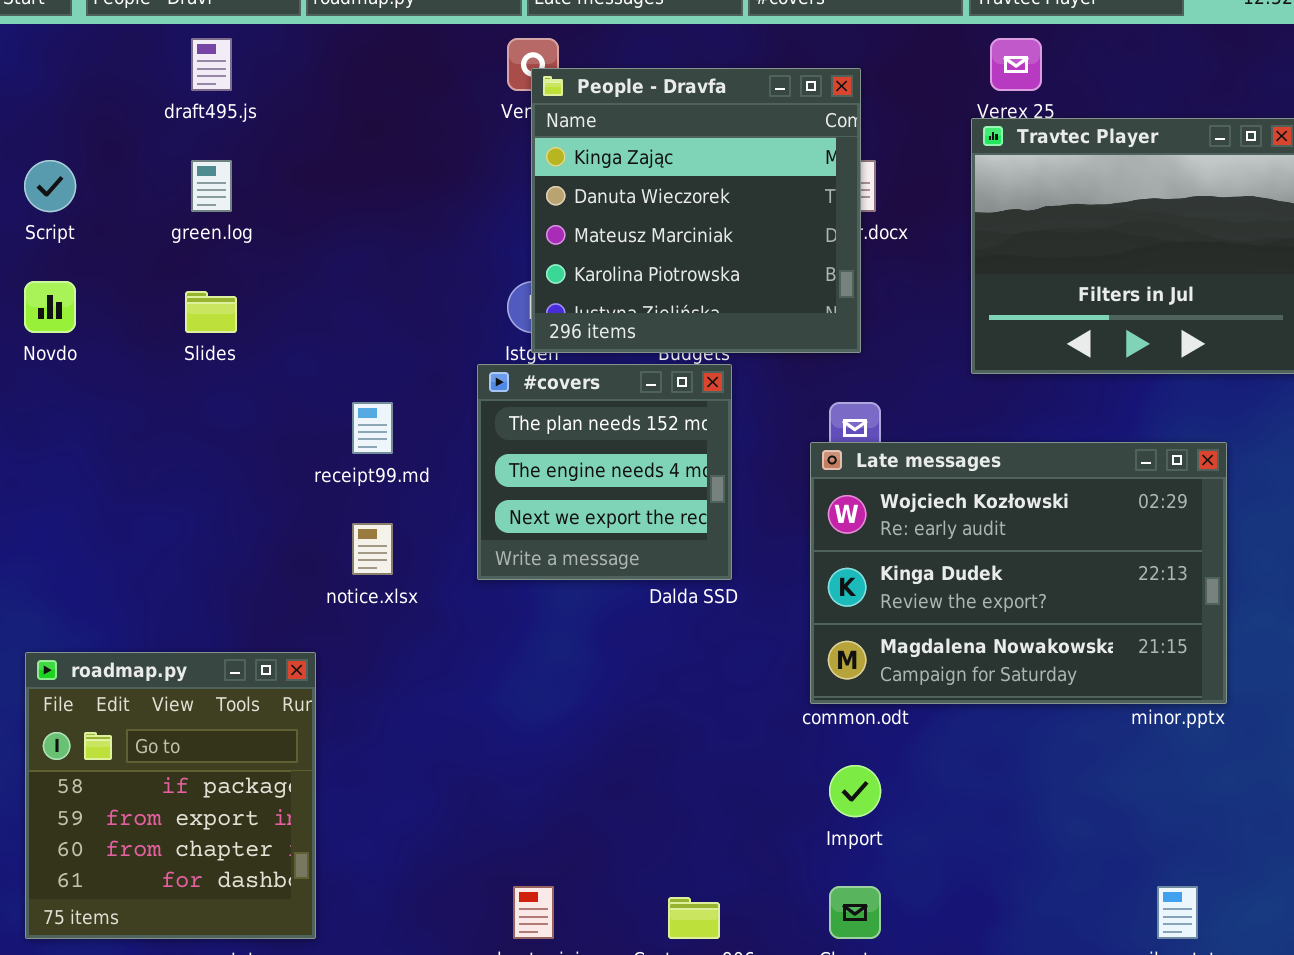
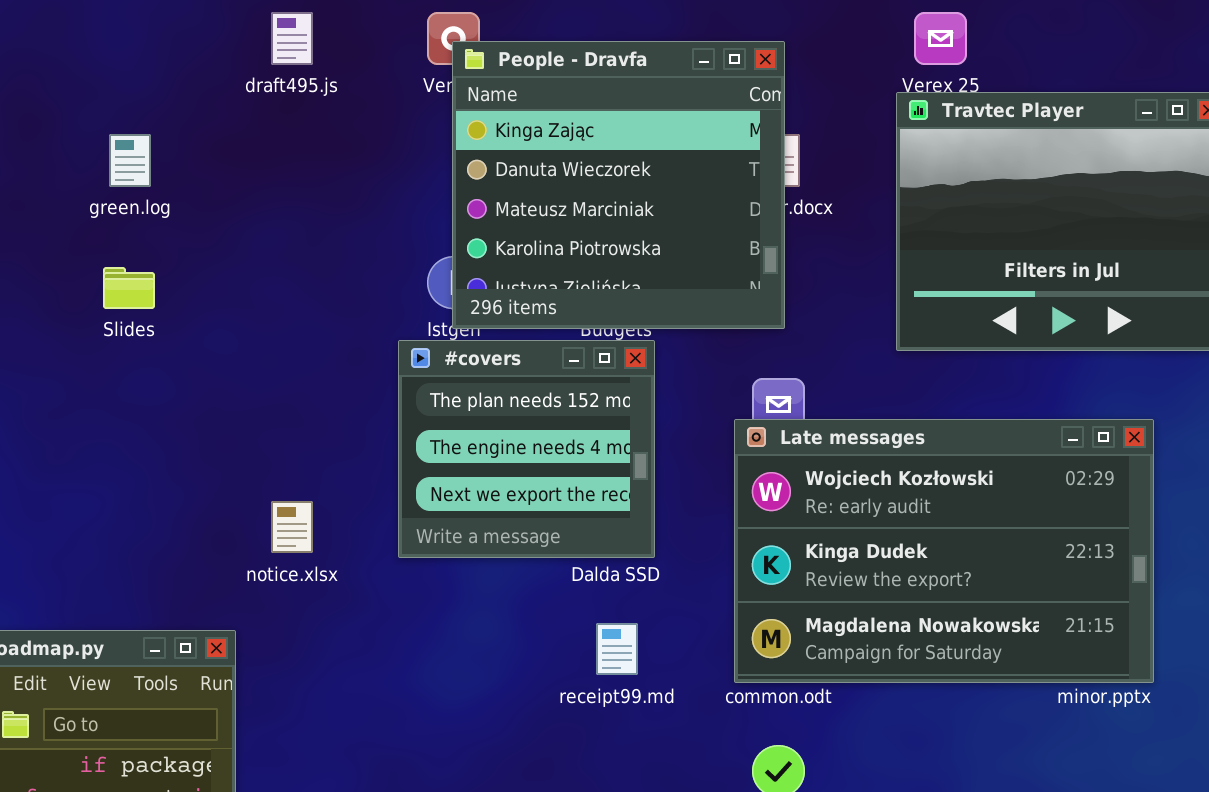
draft495.js: [191,38,232,91] -> [271,12,313,65], moved
receipt99.md: [352,402,393,454] -> [596,623,638,675], moved

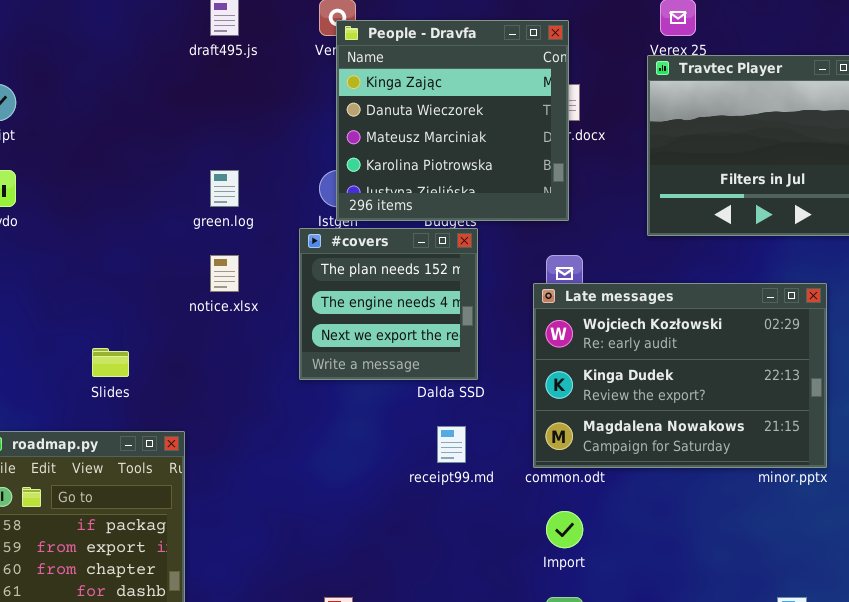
green.log: [109,134,151,187] -> [210,170,239,207], moved
Slides: [103,267,155,309] -> [92,348,129,377], moved
notice.xlsx: [271,501,313,553] -> [210,255,239,292], moved

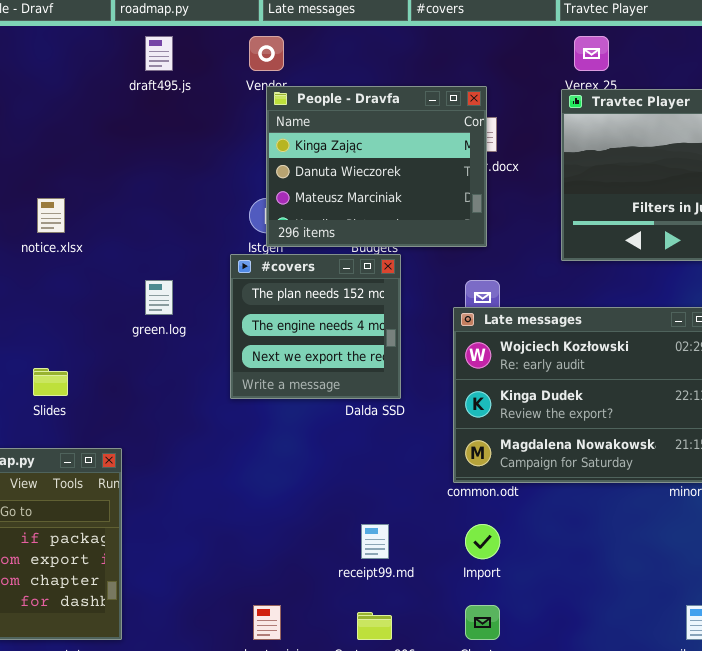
People - Dravfa: [336,20,569,221] -> [266,86,487,247], resized
green.log: [210,170,239,207] -> [145,280,173,315], moved
notice.xlsx: [210,255,239,292] -> [37,198,65,233], moved
receipt99.md: [437,426,466,463] -> [361,524,389,559], moved

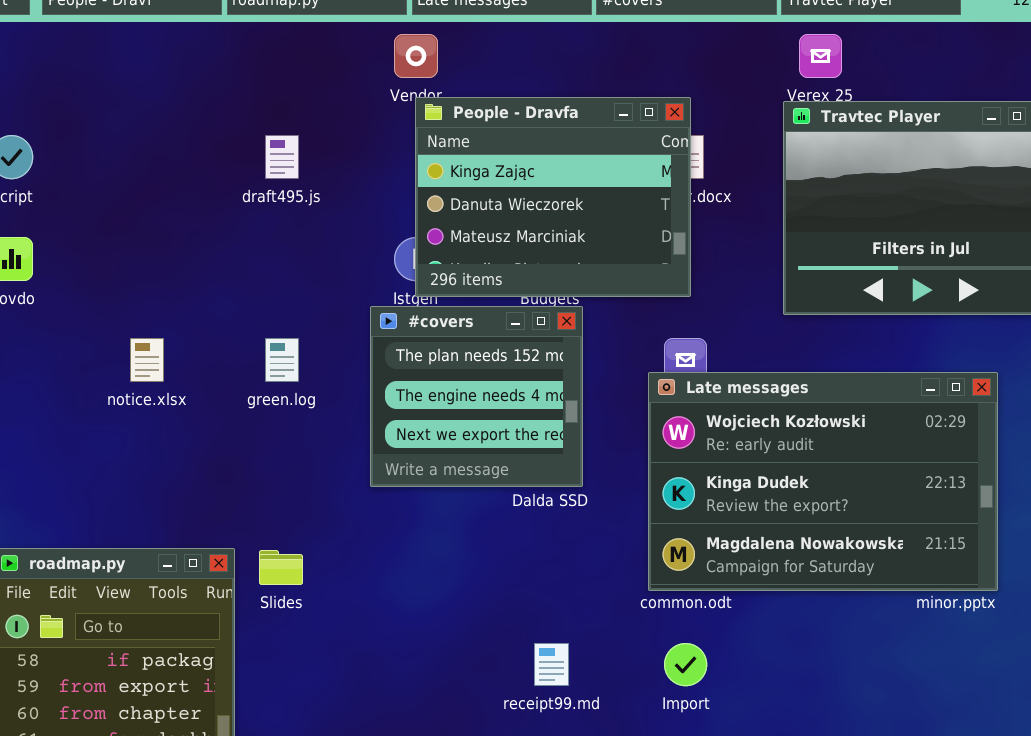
draft495.js: [145,36,173,71] -> [265,135,299,179], moved
notice.xlsx: [37,198,65,233] -> [130,338,164,382], moved
Slides: [33,368,68,396] -> [259,550,303,585], moved

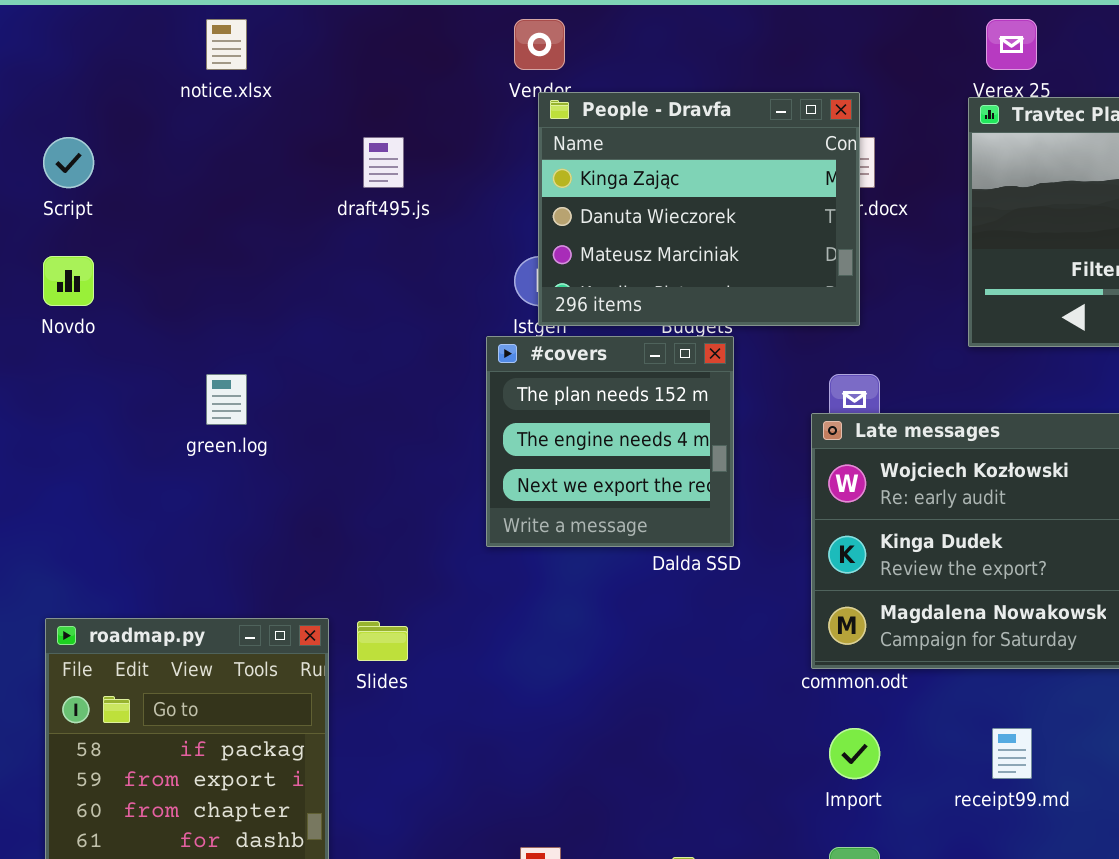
notice.xlsx: [130,338,164,382] -> [206,19,247,70], moved
green.log: [265,338,299,382] -> [206,374,247,425], moved
receipt99.md: [534,643,569,686] -> [992,728,1032,779], moved

